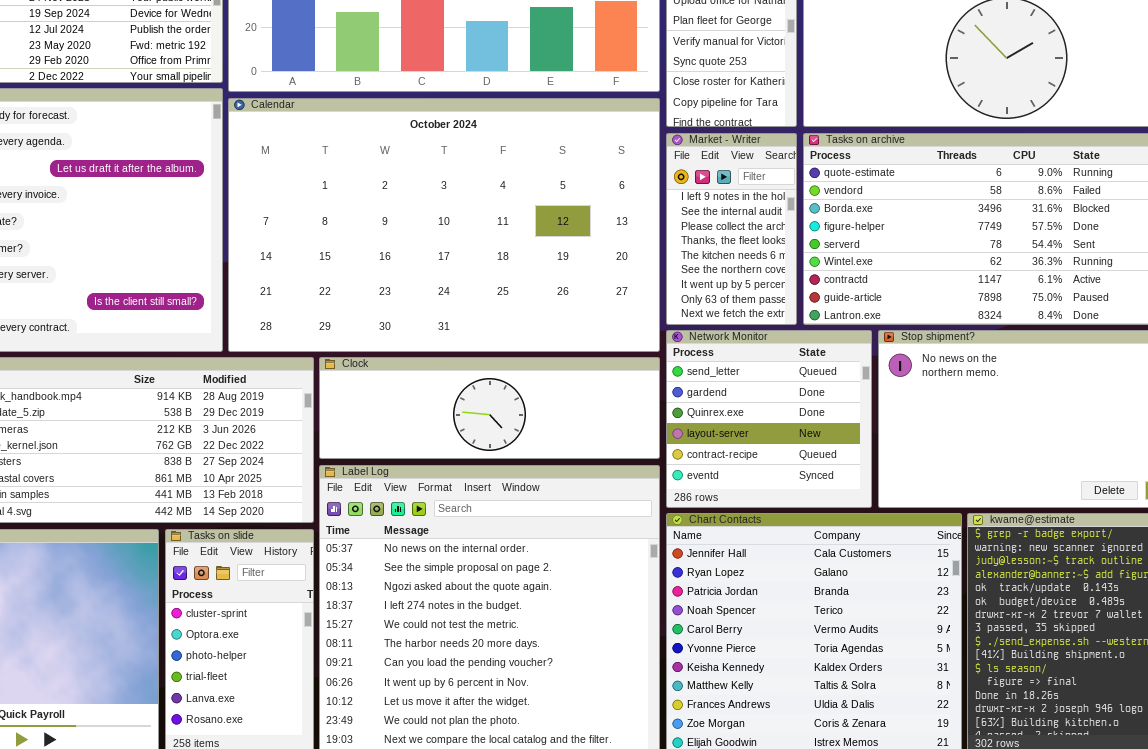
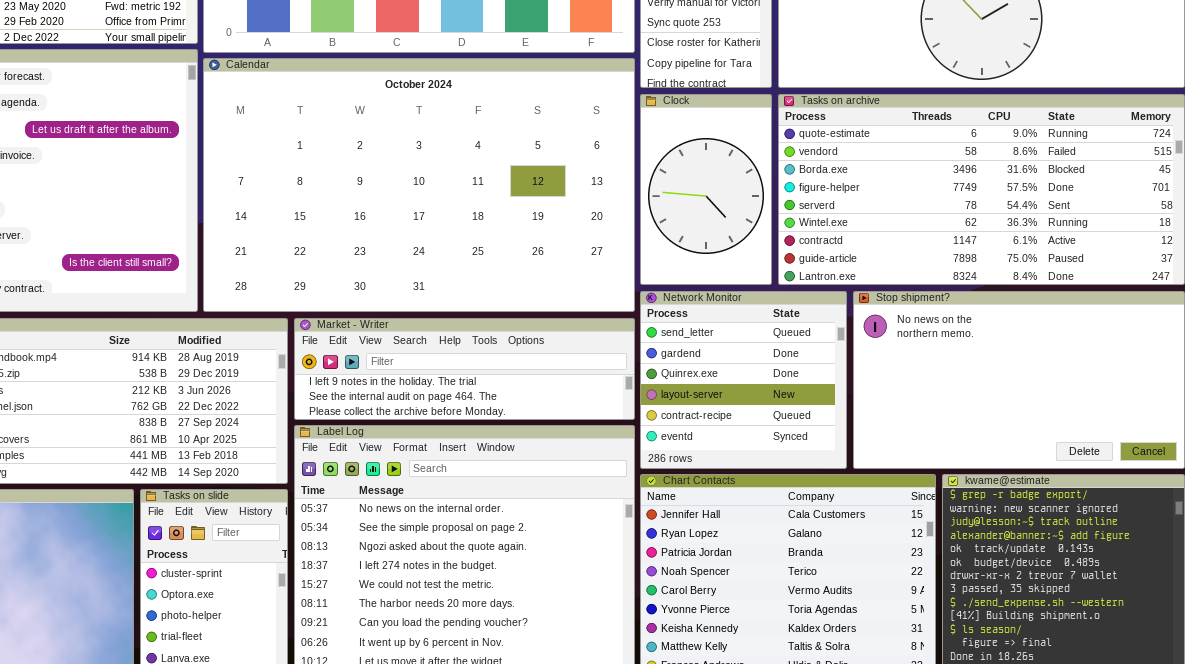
Market - Writer: [666,133,797,325] -> [294,318,635,420], moved, resized
Clock: [319,357,660,459] -> [640,94,772,285], moved, resized

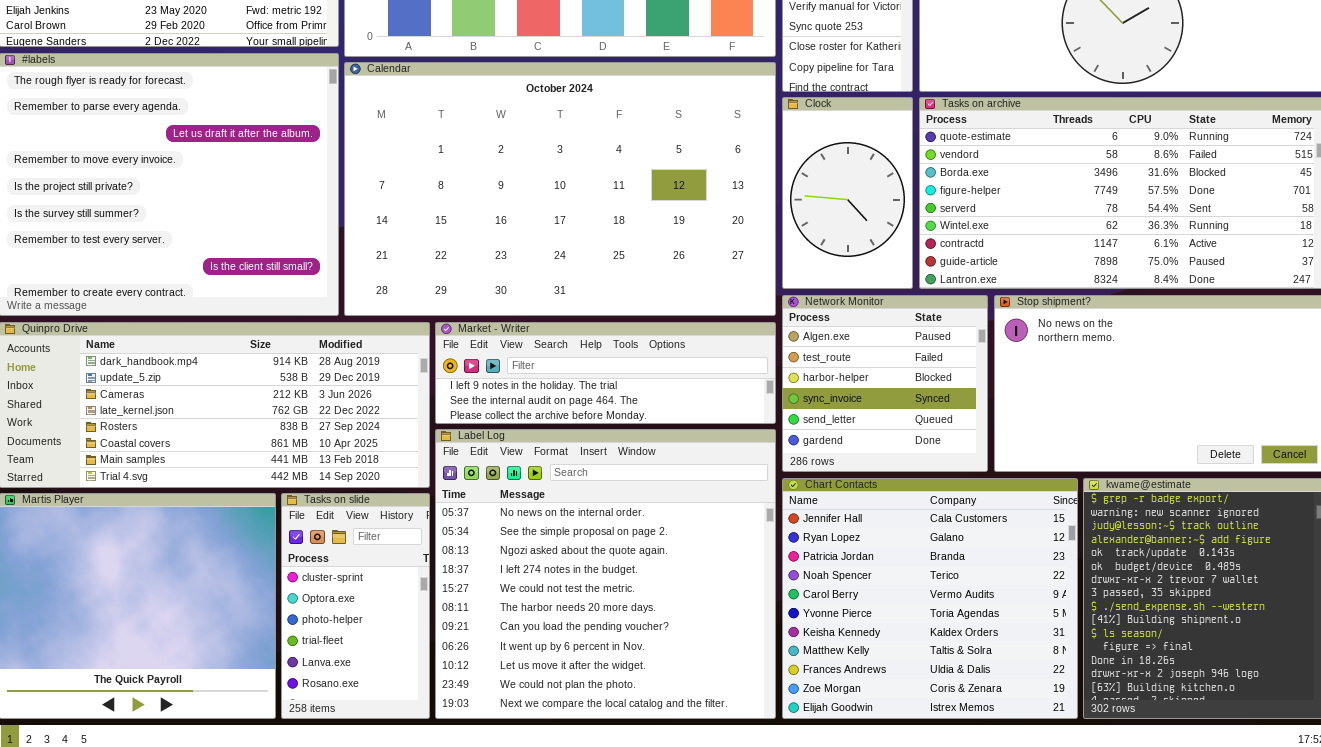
Network Monitor: [640,291,847,469] -> [782,295,988,472], scrolled up 4 rows

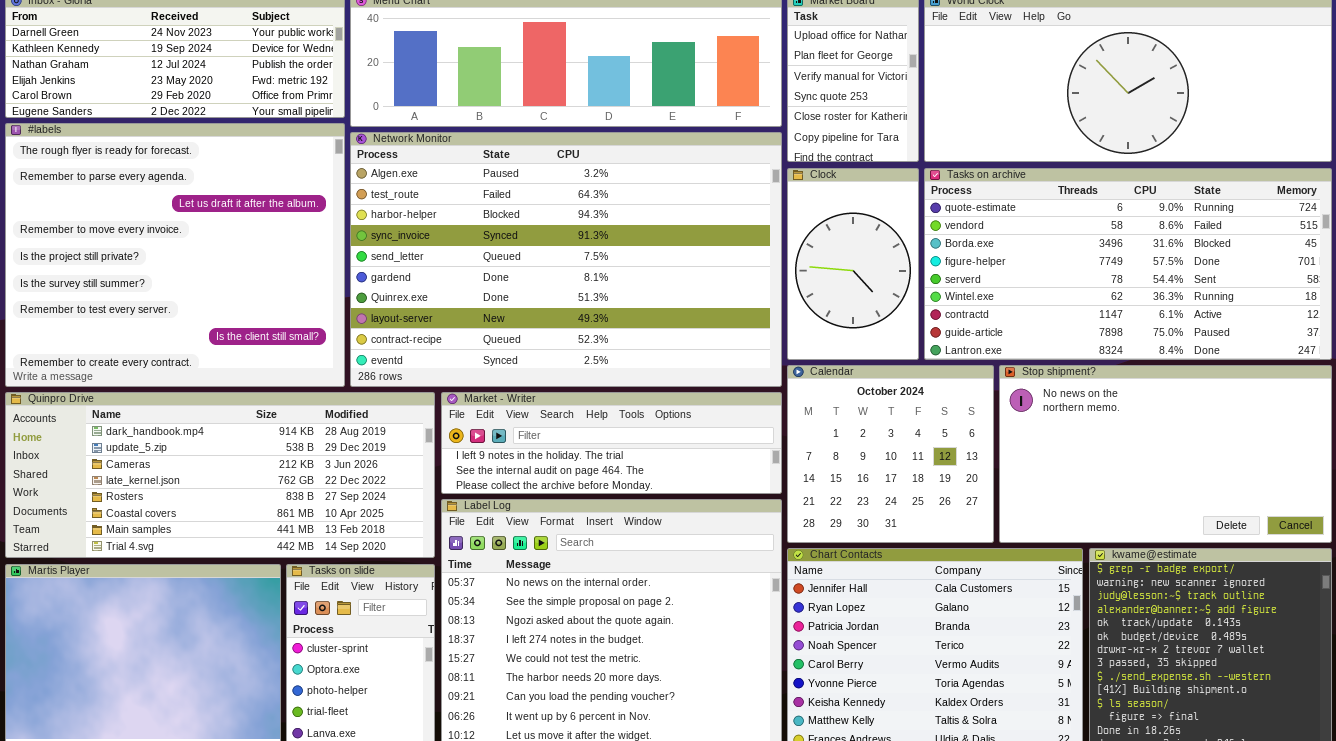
Calendar: [344,62,776,316] -> [787,365,994,543], moved, resized
Network Monitor: [782,295,988,472] -> [350,132,782,387], moved, resized

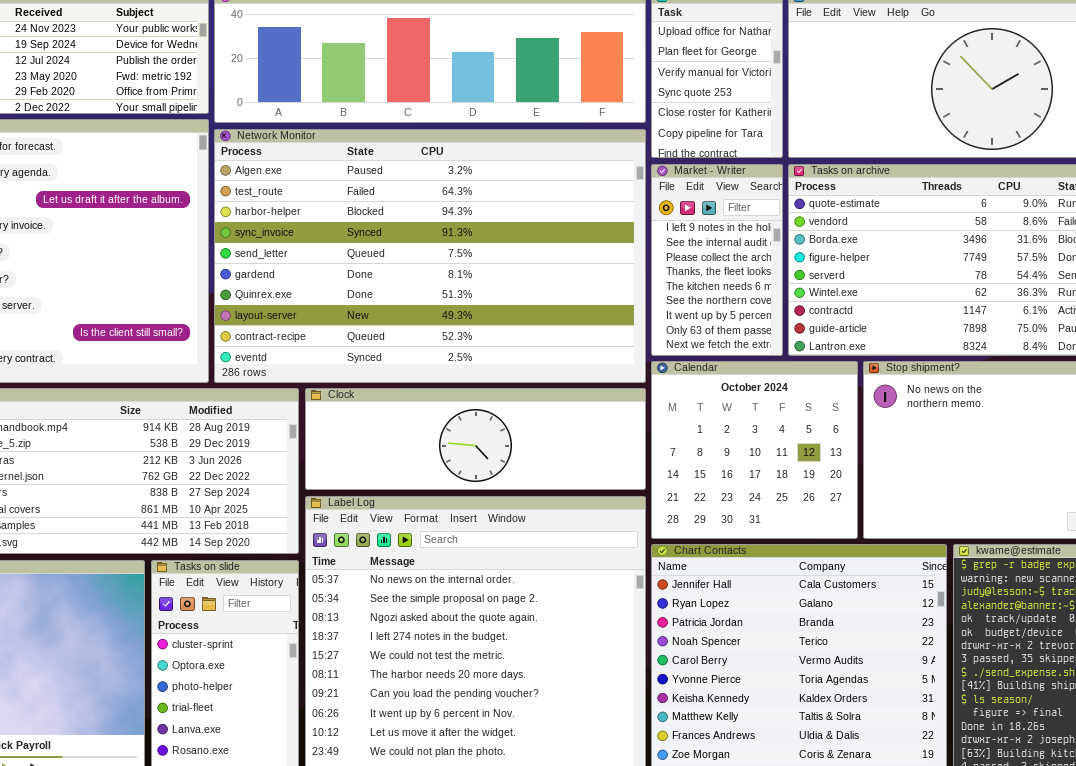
Clock: [787,168,919,360] -> [305,388,646,490], moved, resized
Market - Writer: [441,392,782,494] -> [651,164,783,356], moved, resized

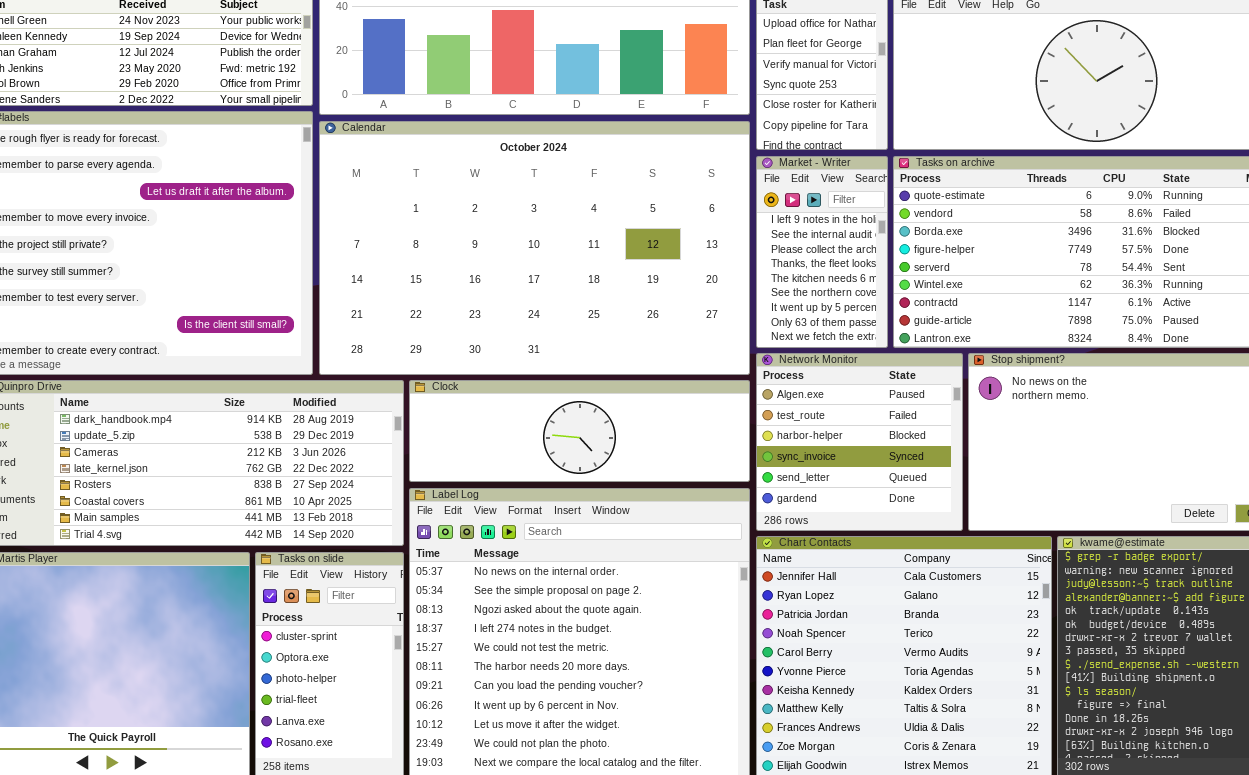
Network Monitor: [214,129,646,383] -> [756,353,963,531], moved, resized
Calendar: [651,361,858,539] -> [319,121,750,375], moved, resized

